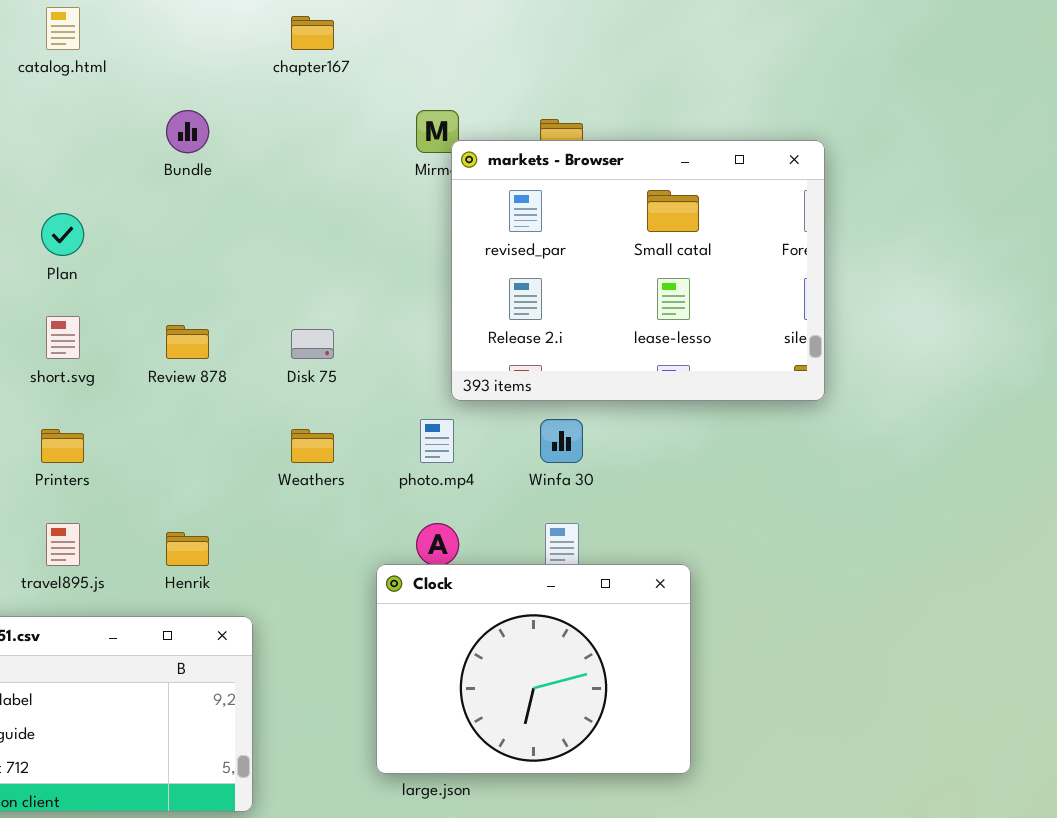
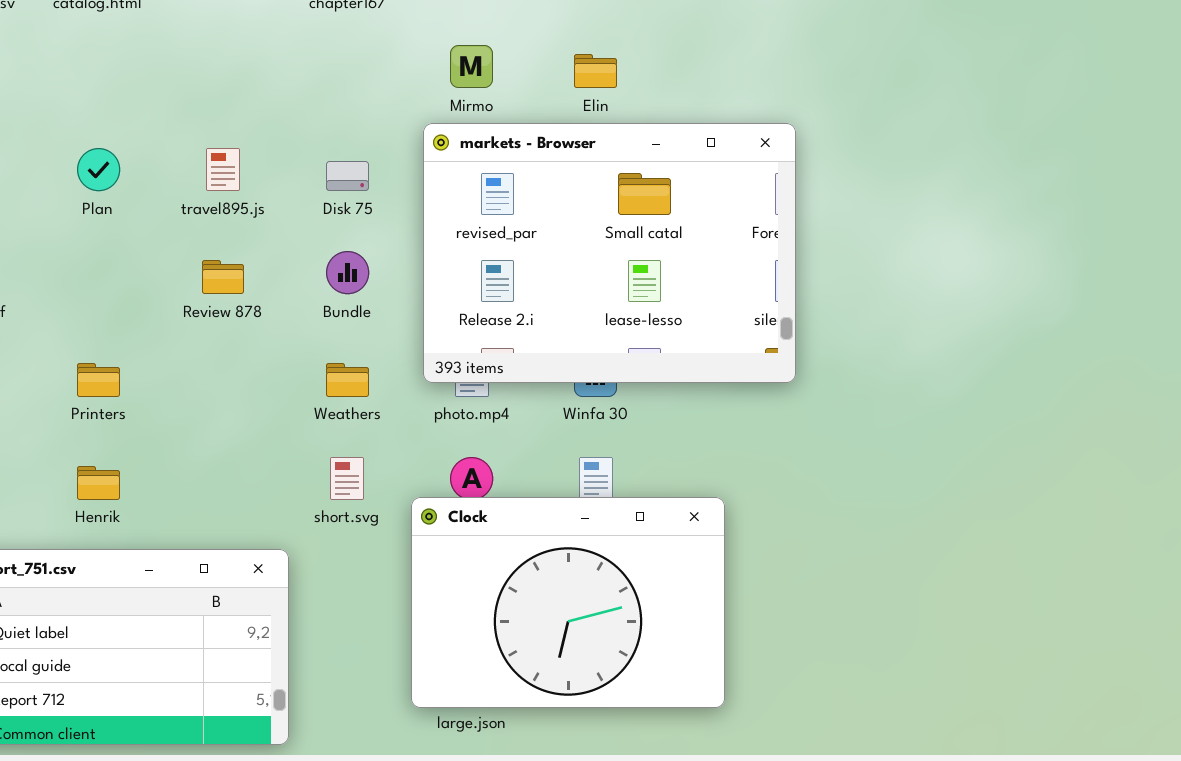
Bundle: [166,110,209,153] -> [326,251,369,294], moved
markets - Browser: [451,140,825,401] -> [423,123,796,383], moved
short.svg: [46,316,80,359] -> [330,457,364,500], moved
Disk 75: [291,329,334,359] -> [326,161,369,191], moved
travel895.js: [46,523,80,566] -> [206,148,240,191], moved
Henrik: [166,532,209,566] -> [77,466,120,500], moved

